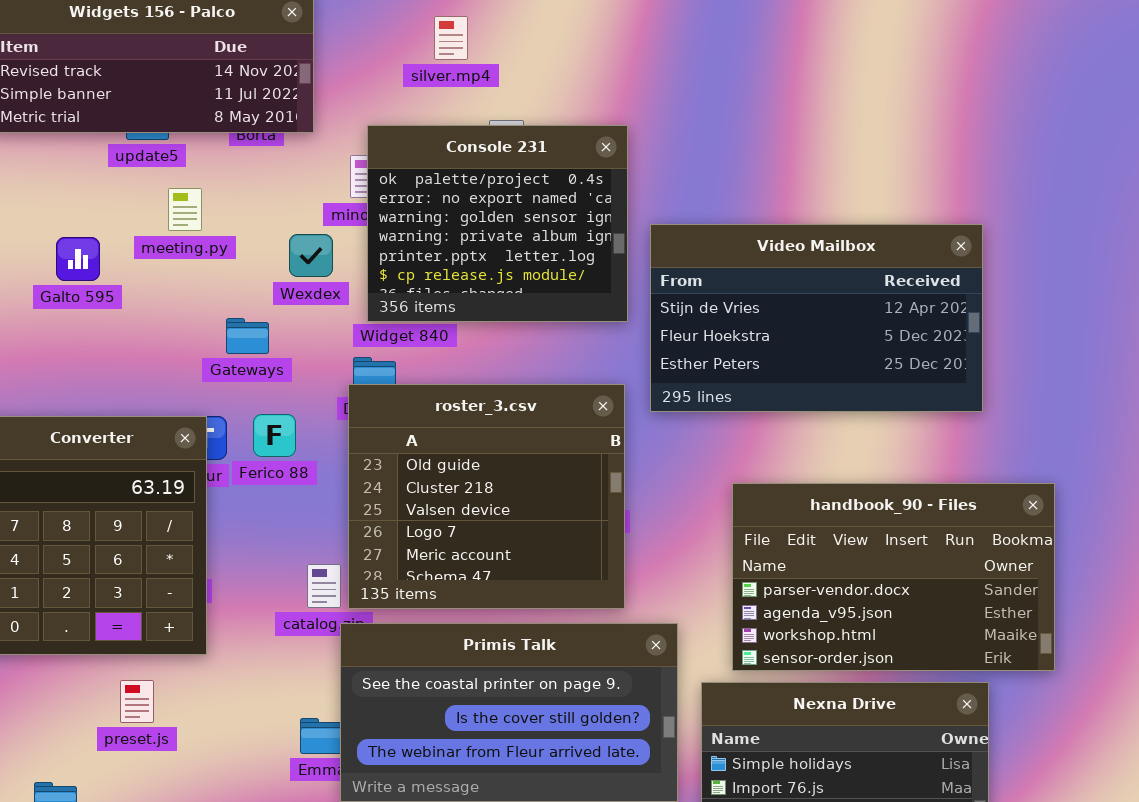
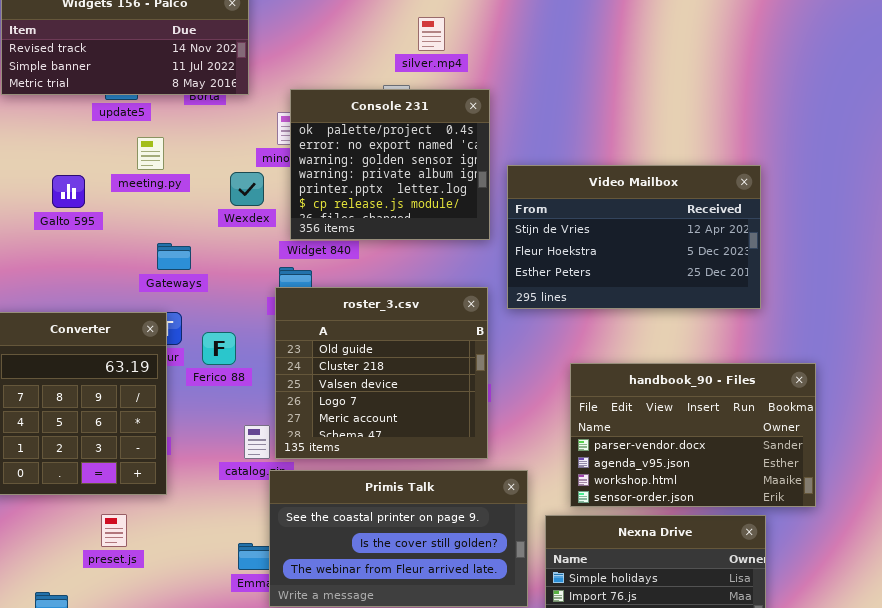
silver.mp4: [434,16,468,60] -> [418,17,445,51], moved
Gateways: [226,318,269,354] -> [157,243,191,270], moved
Ferico 88: [253,414,296,457] -> [202,332,236,365], moved

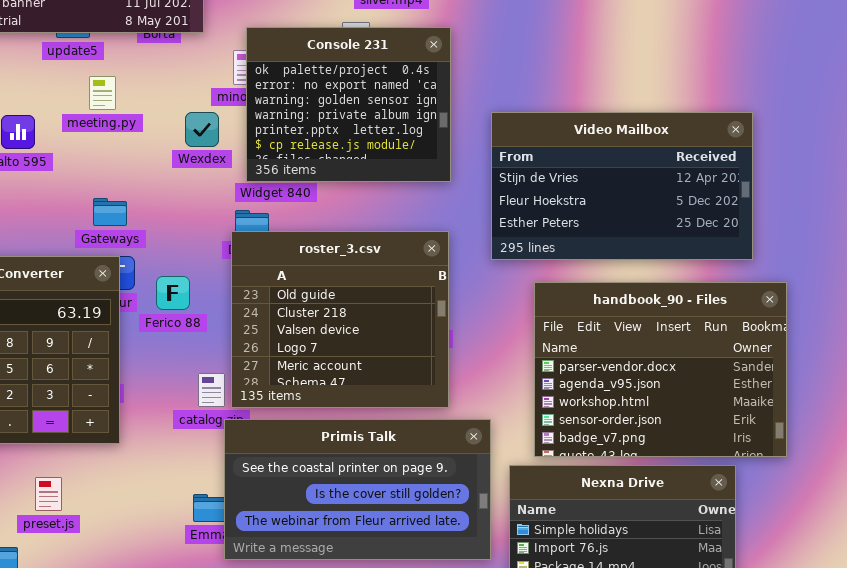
Video Mailbox: [507,165,761,309] -> [491,112,753,260], moved
Gateways: [157,243,191,270] -> [93,198,127,226], moved
handbook_90 - Files: [570,363,816,507] -> [534,282,787,457], resized
preset.js: [101,514,127,547] -> [35,477,62,511], moved

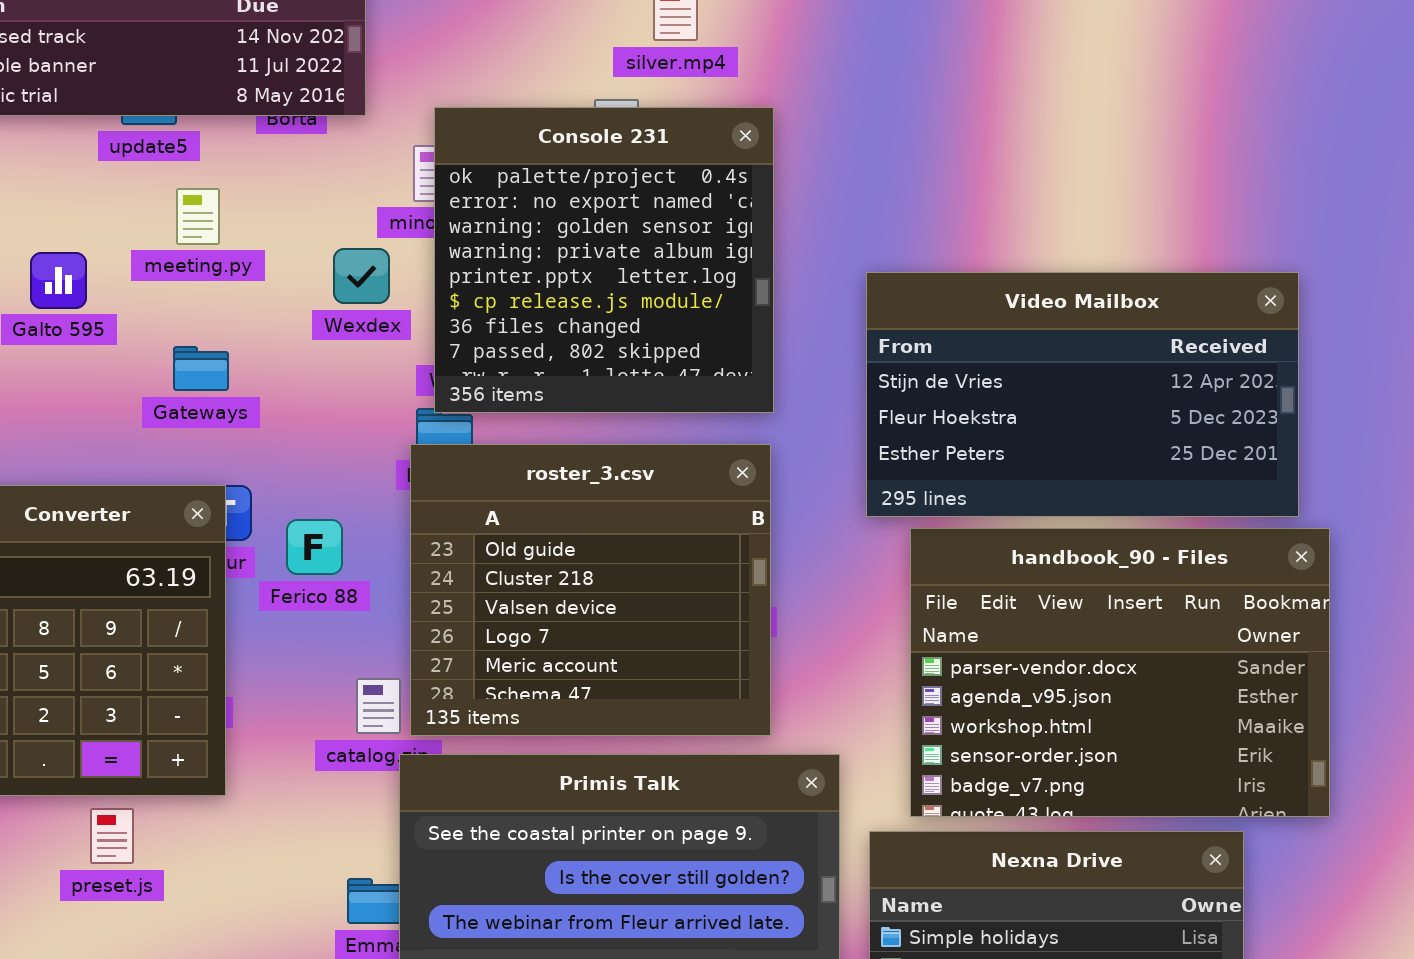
Console 231: [246,27,451,182] -> [434,107,774,413], resized
Video Mailbox: [491,112,753,260] -> [866,272,1299,517], moved
Gateways: [93,198,127,226] -> [173,346,229,391], moved
preset.js: [35,477,62,511] -> [90,808,134,864], moved

